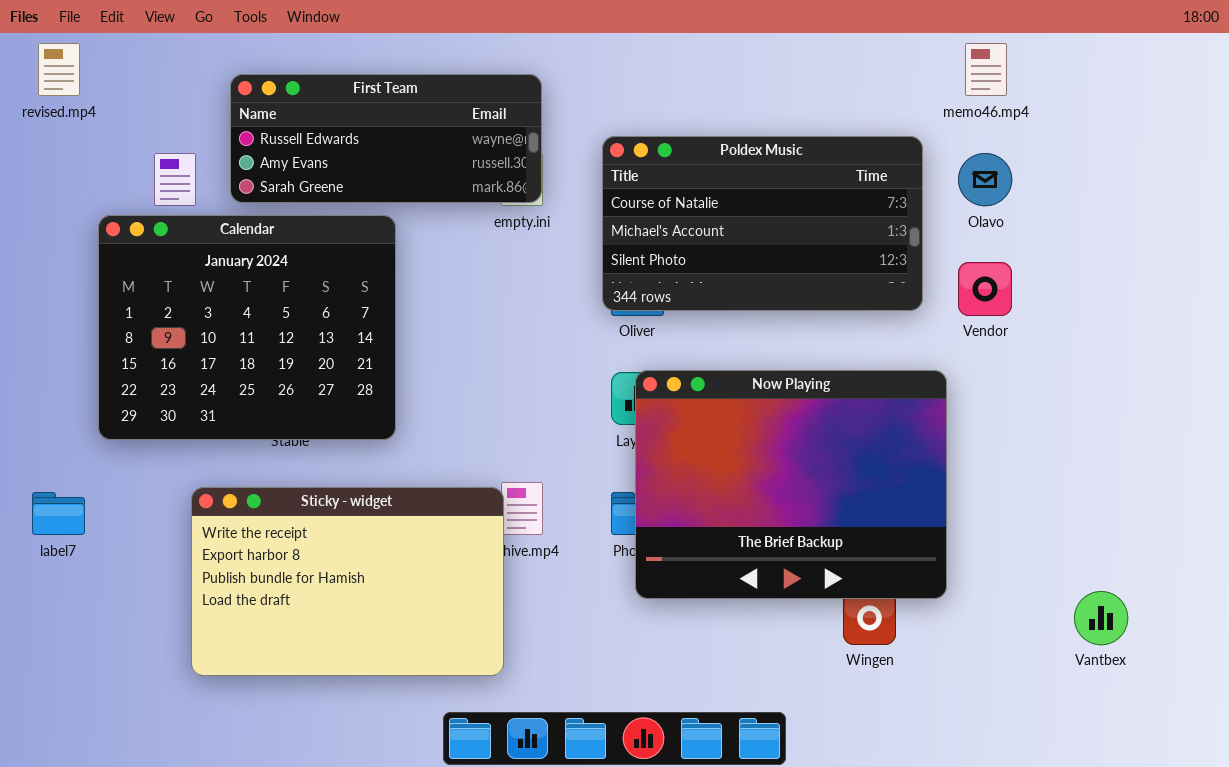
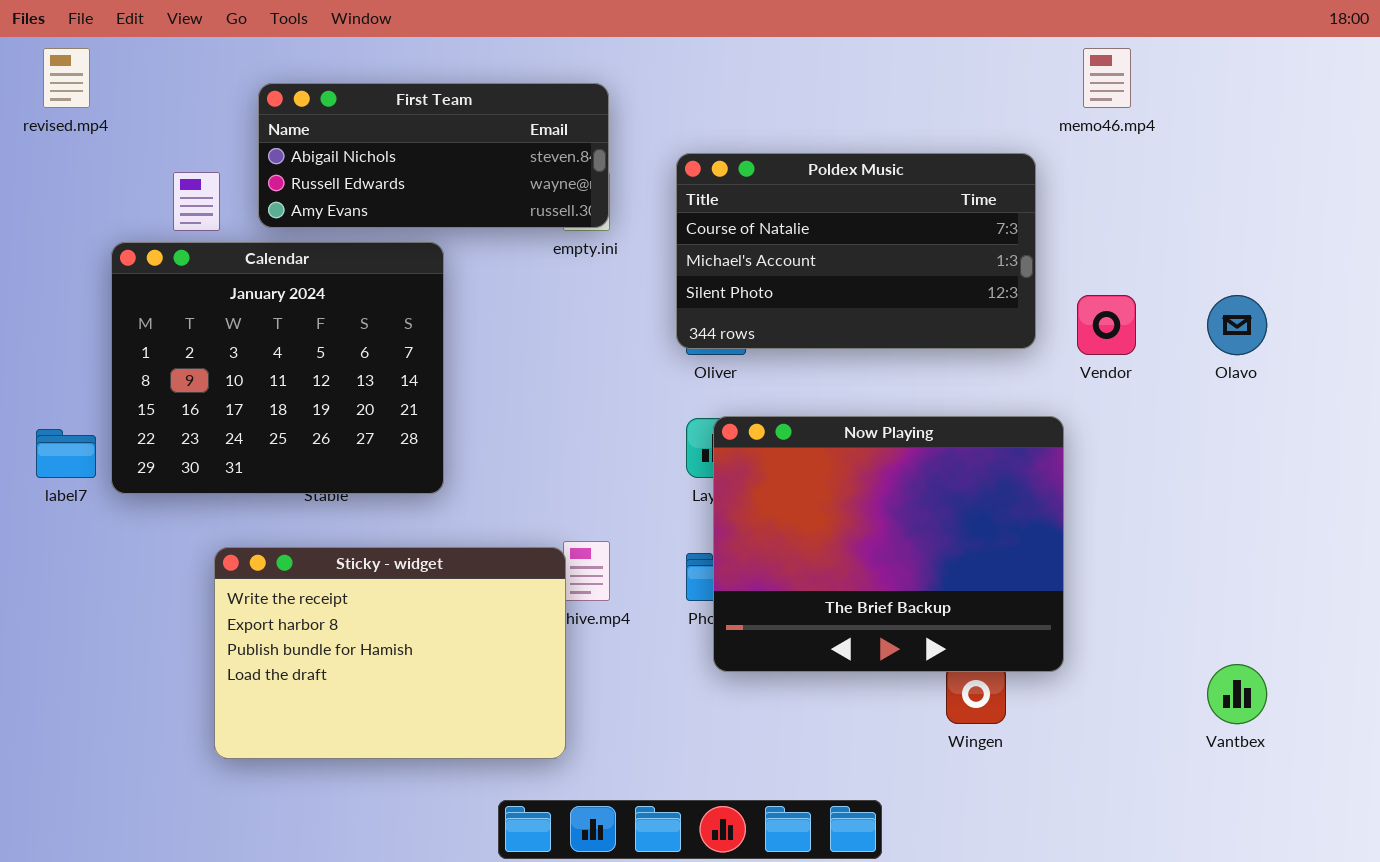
First Team: [230,74,542,203] -> [258,83,609,228], scrolled up 1 row
Olavo: [958,153,1012,206] -> [1207,295,1267,355], moved
label7: [32,492,85,535] -> [36,429,96,478], moved

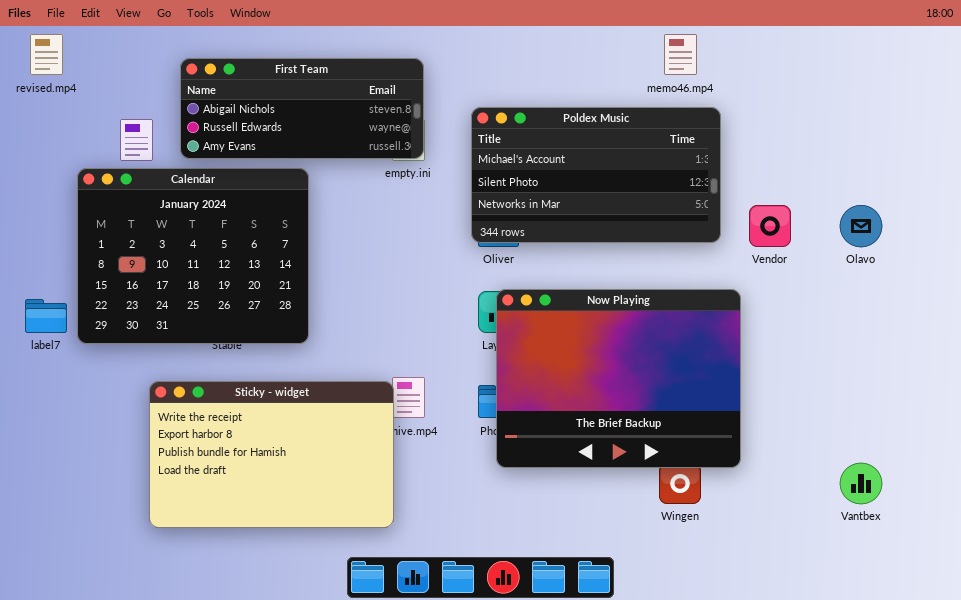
memo46.mp4: [1083,48,1131,108] -> [664,34,697,75], moved
Poldex Music: [676,153,1036,349] -> [471,107,721,243], scrolled down 1 row

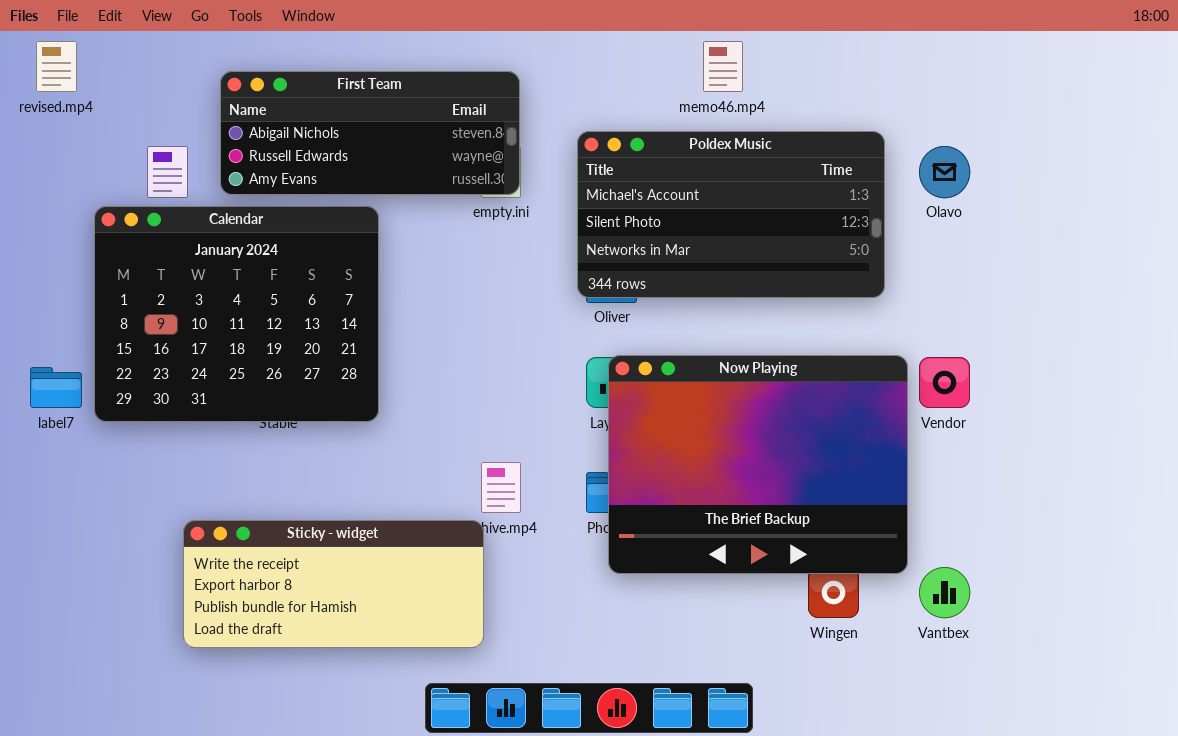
memo46.mp4: [664,34,697,75] -> [703,41,743,92], moved
Vendor: [749,205,791,247] -> [919,357,970,408], moved
Olavo: [840,205,882,247] -> [919,146,970,198], moved
Sticky - widget: [149,381,394,528] -> [183,520,484,648], resized
Vantbex: [840,463,882,504] -> [919,567,970,618], moved

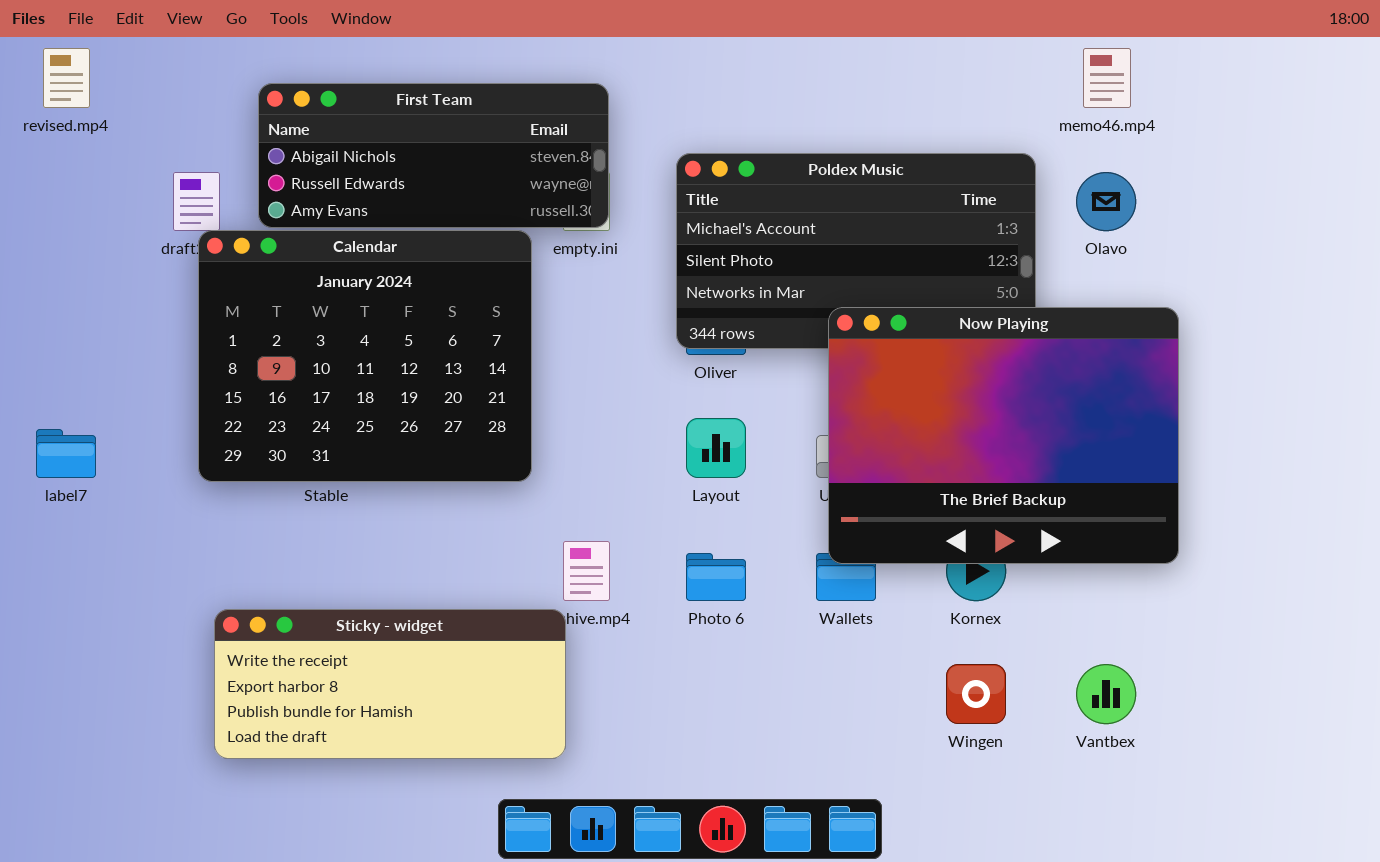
memo46.mp4: [703,41,743,92] -> [1083,48,1131,108], moved
Calendar: [94,206,379,422] -> [198,230,532,482], moved
Now Playing: [608,355,908,574] -> [828,307,1179,564], moved

